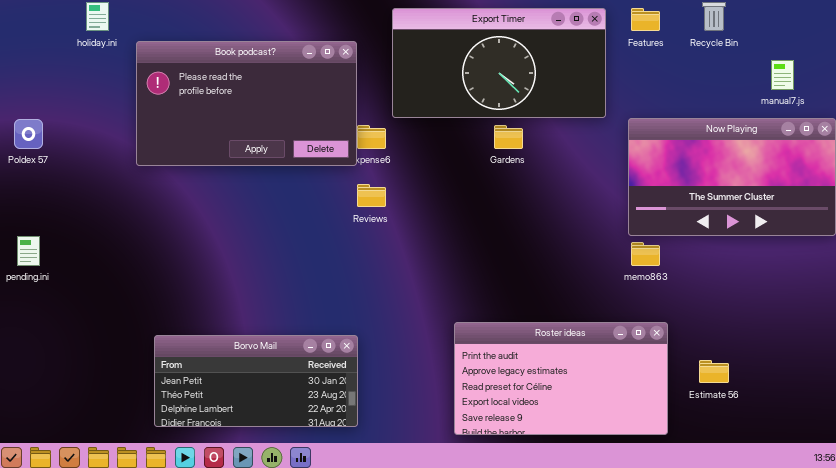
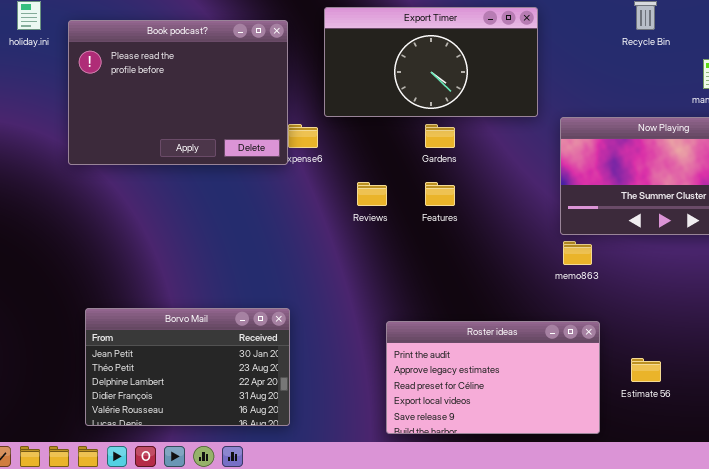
Features: [631,8,660,31] -> [425,182,455,206], moved
Book podcast?: [136,41,357,166] -> [68,20,288,165], resized
Reviews: [357,184,386,207] -> [357,182,387,206], moved
Borvo Mail: [154,335,358,427] -> [85,308,290,426], resized

